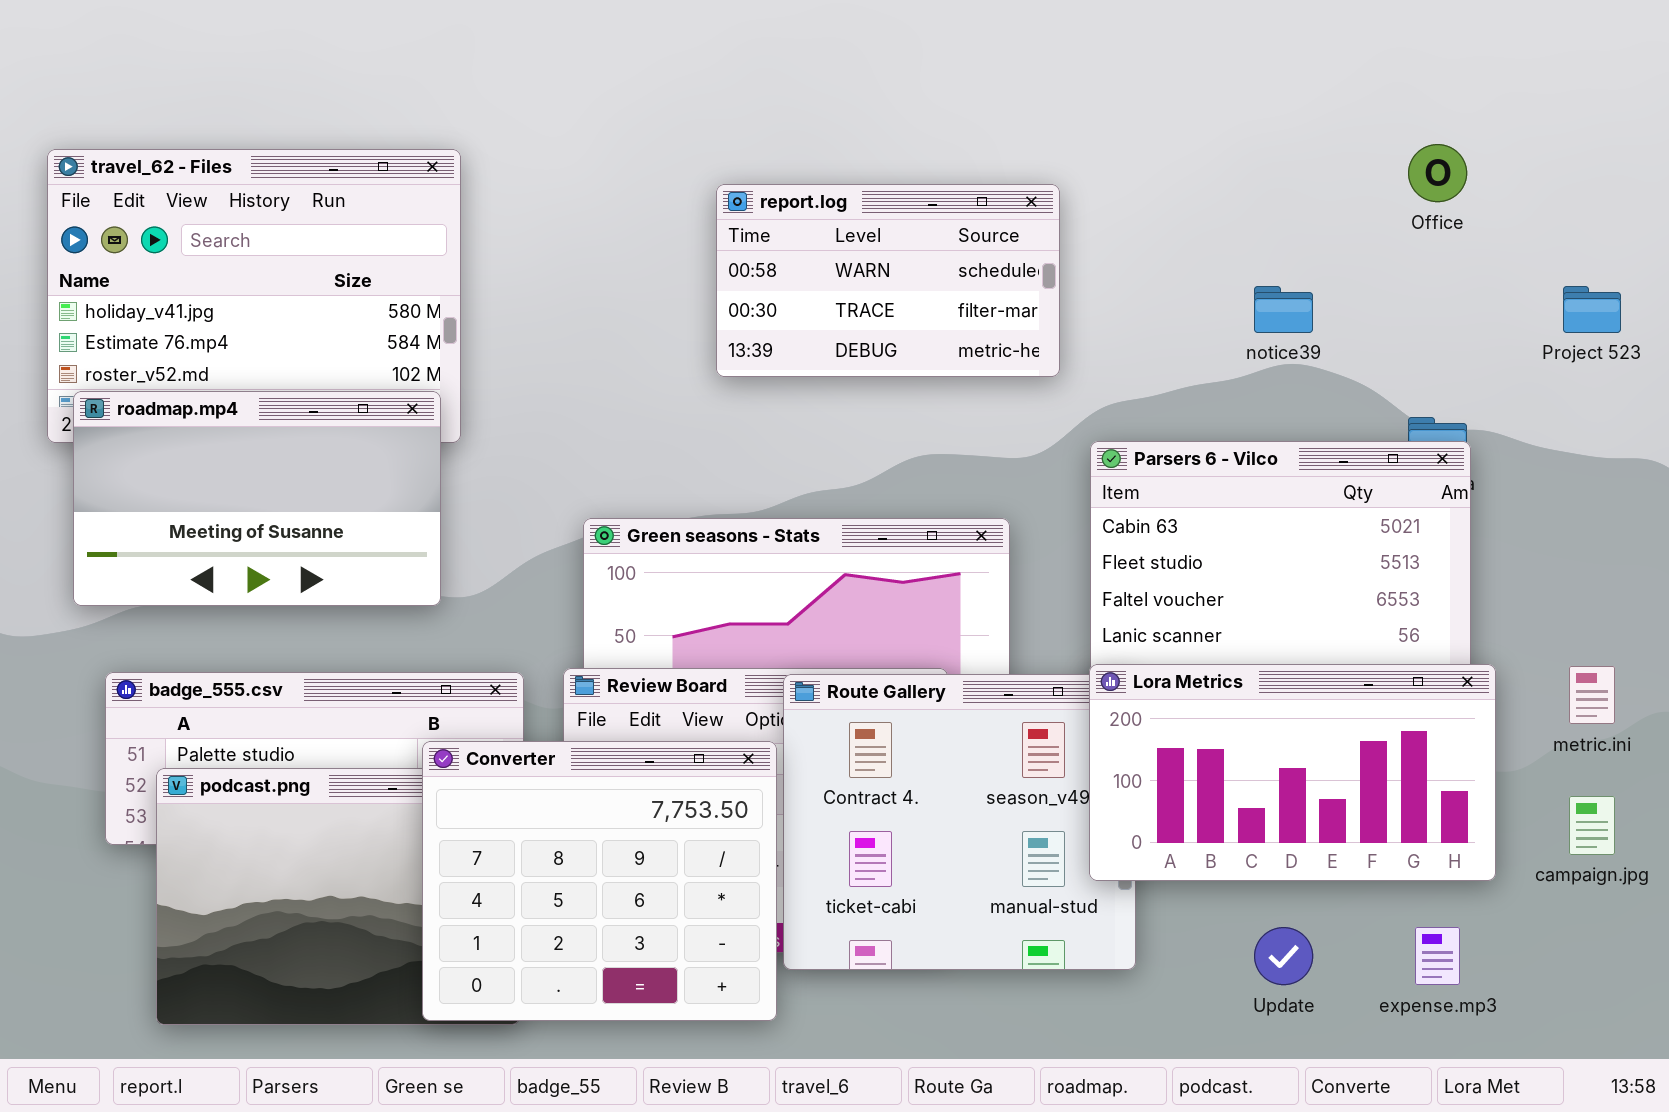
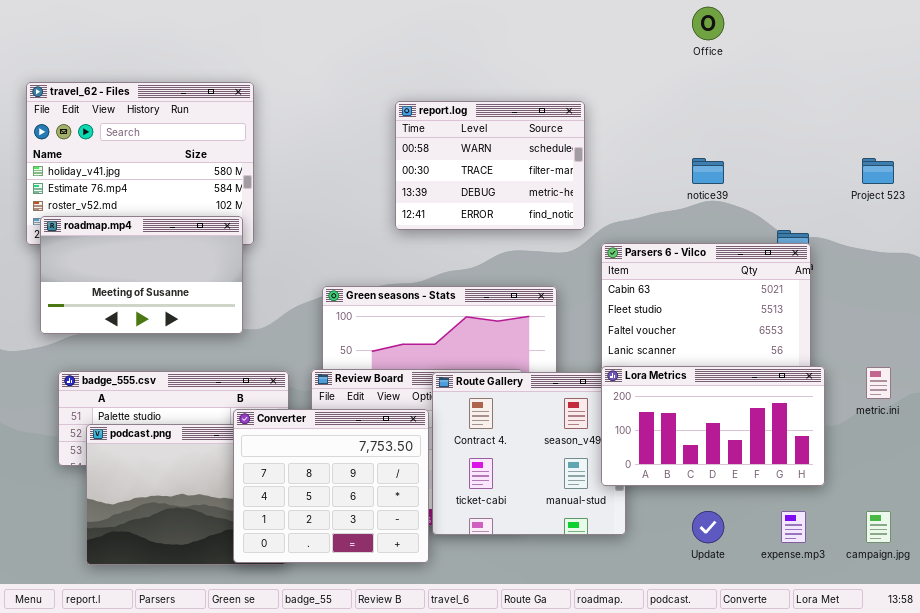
Office: [1408,144,1467,202] -> [692,7,724,40], moved
report.log: [716,184,1060,377] -> [395,101,585,230], resized
campaign.jpg: [1569,796,1615,855] -> [866,511,891,543], moved

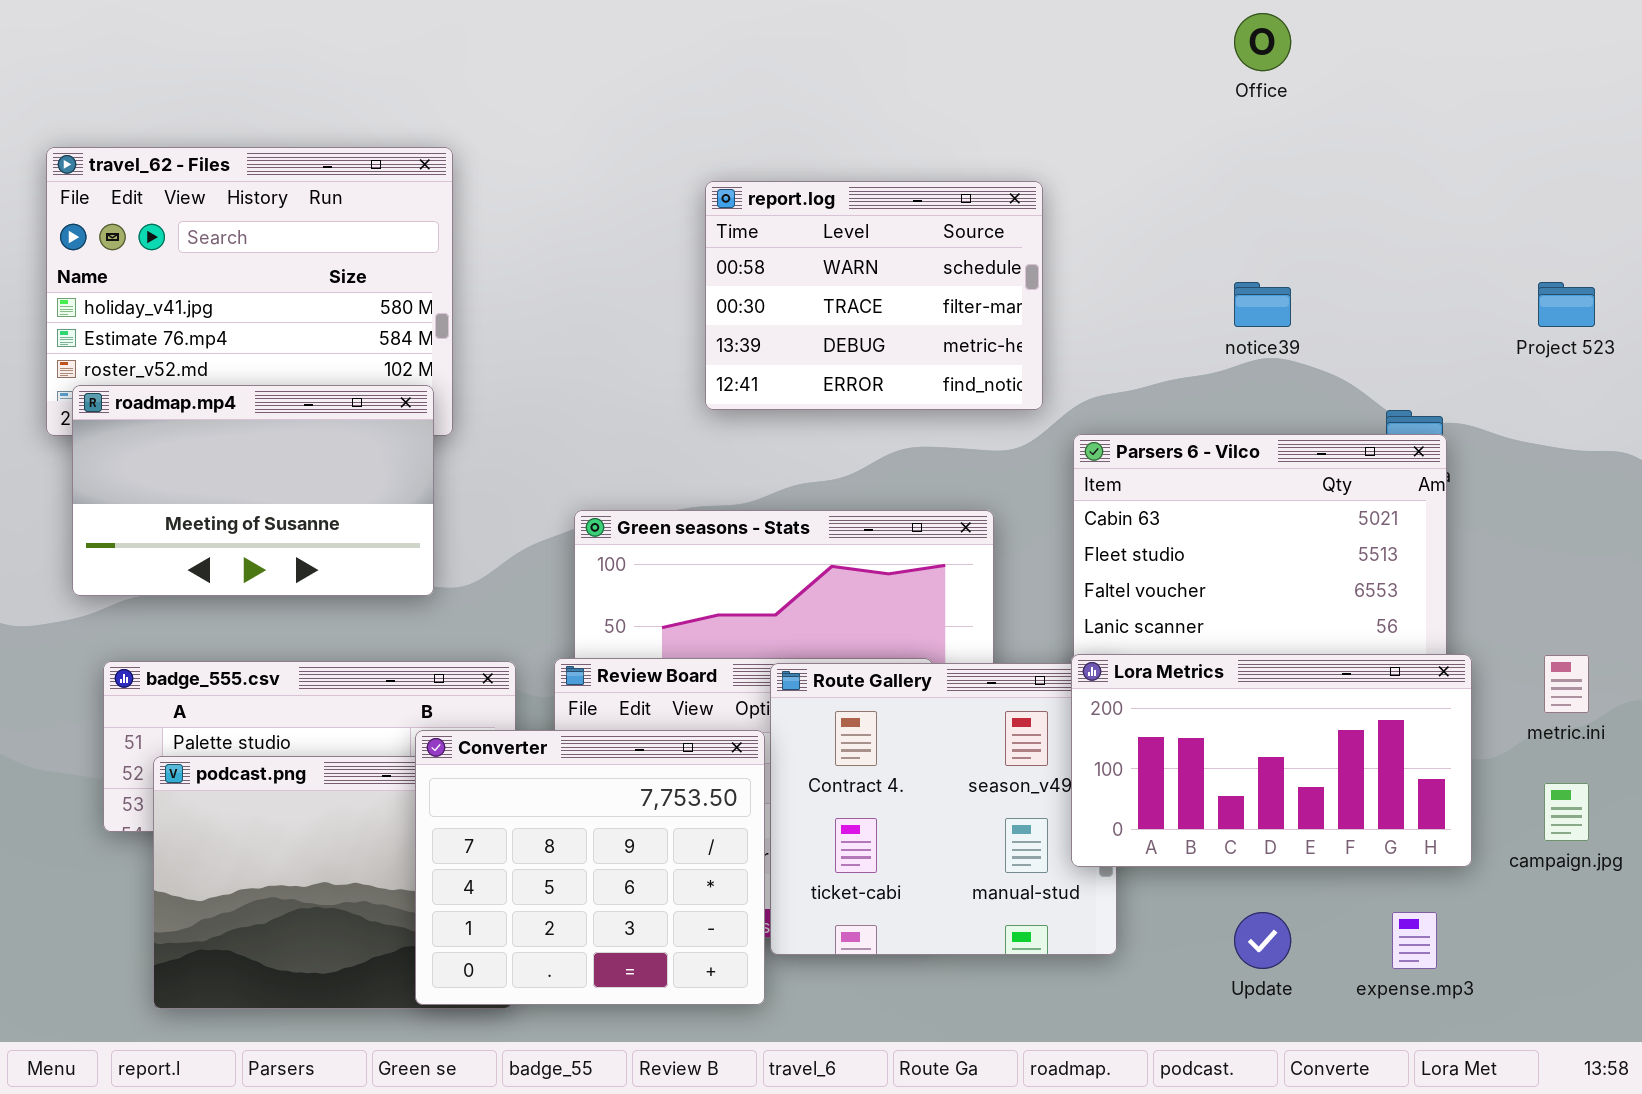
campaign.jpg: [866,511,891,543] -> [1544,783,1589,841], moved

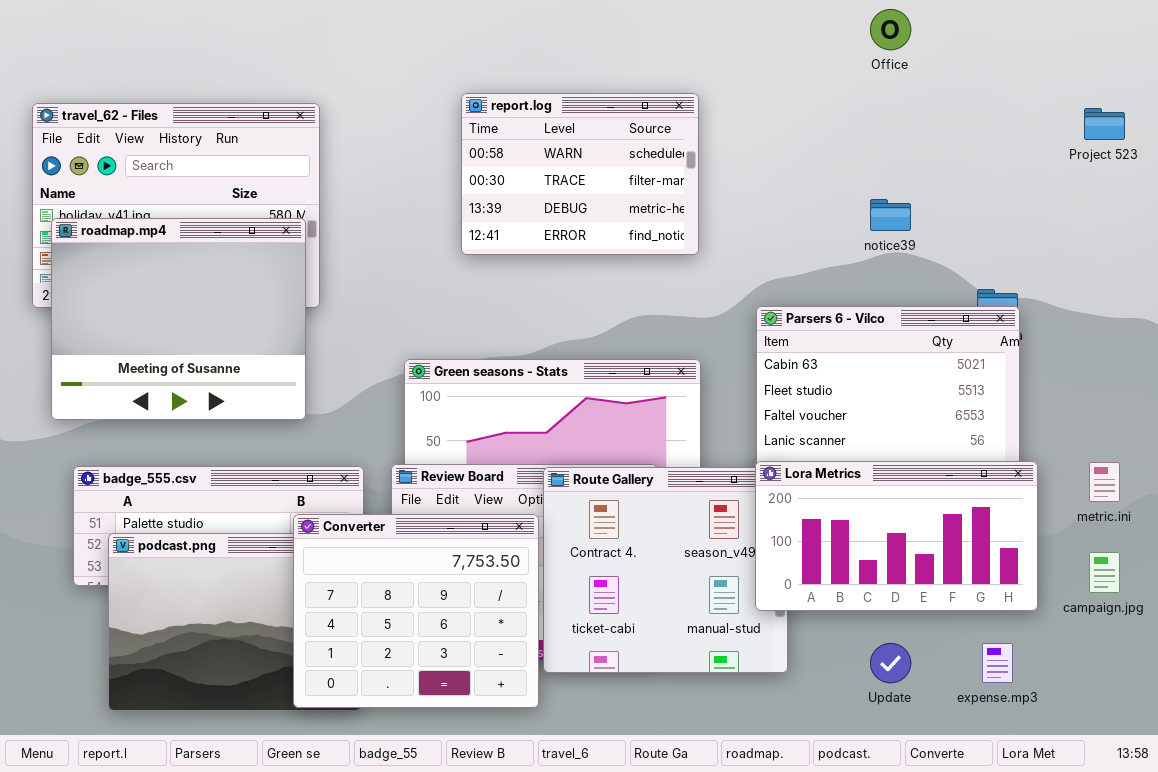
report.log: [705,181,1043,410] -> [461,93,699,255], moved
Project 523: [1538,282,1595,327] -> [1084,108,1125,140], moved
roadmap.mp4: [72,385,434,596] -> [51,218,306,420], resized

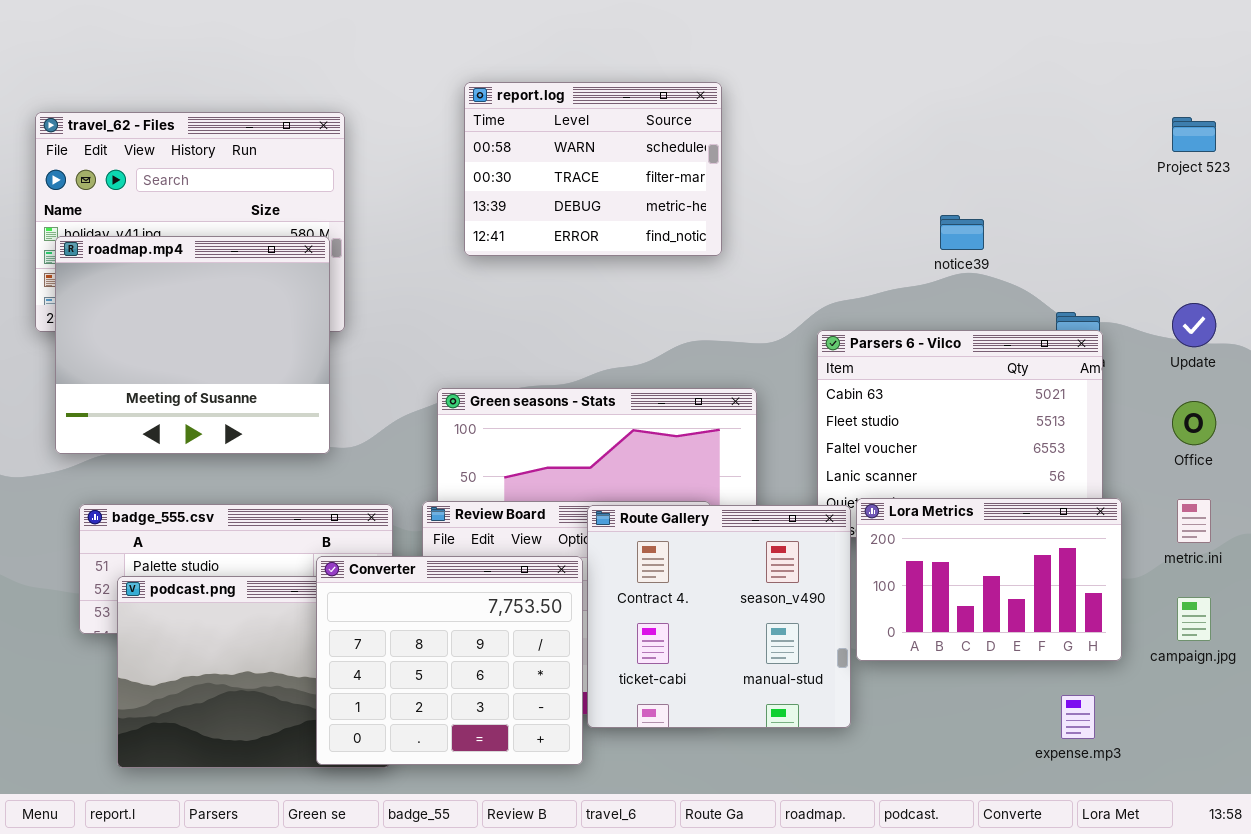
Office: [870,9,911,50] -> [1172,401,1216,445], moved
report.log: [461,93,699,255] -> [464,82,722,256], moved
Lora Metrics: [755,461,1038,611] -> [856,498,1122,661], resized
Update: [870,643,911,683] -> [1172,303,1216,347], moved

